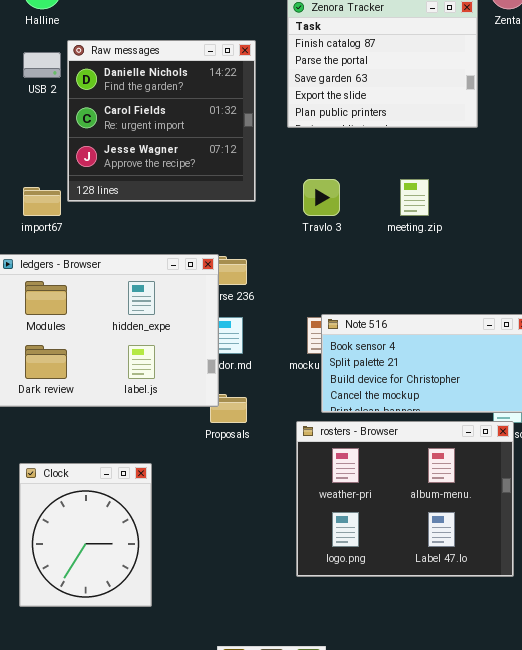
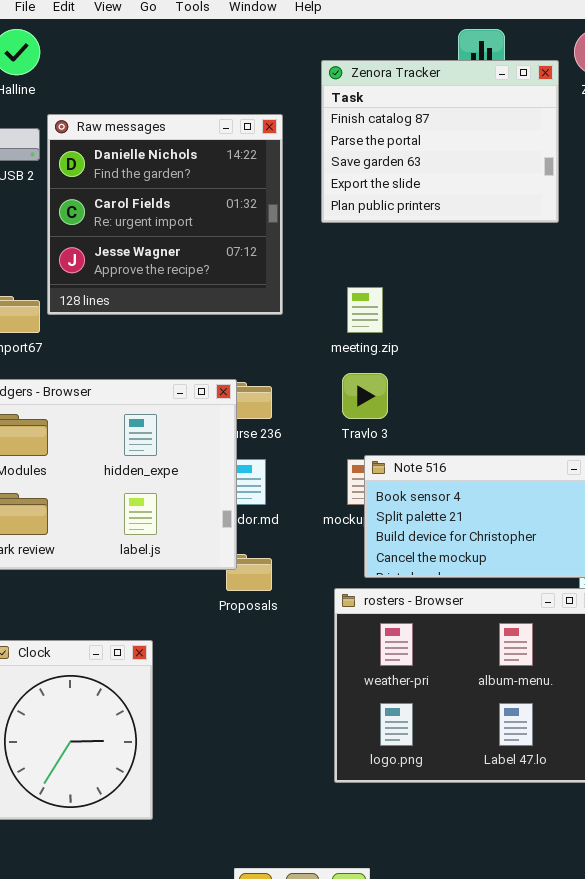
Travlo 3: [303,179,340,216] -> [342,373,388,419], moved
meeting.zip: [400,179,429,216] -> [347,287,383,333], moved

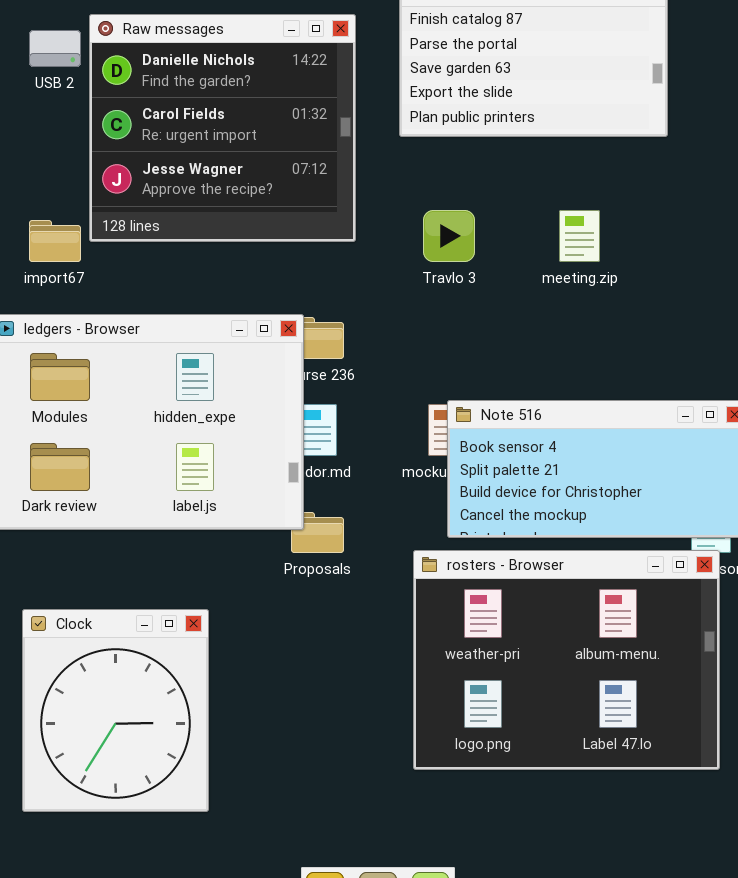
meeting.zip: [347,287,383,333] -> [559,210,600,262], moved
Travlo 3: [342,373,388,419] -> [423,210,475,262], moved

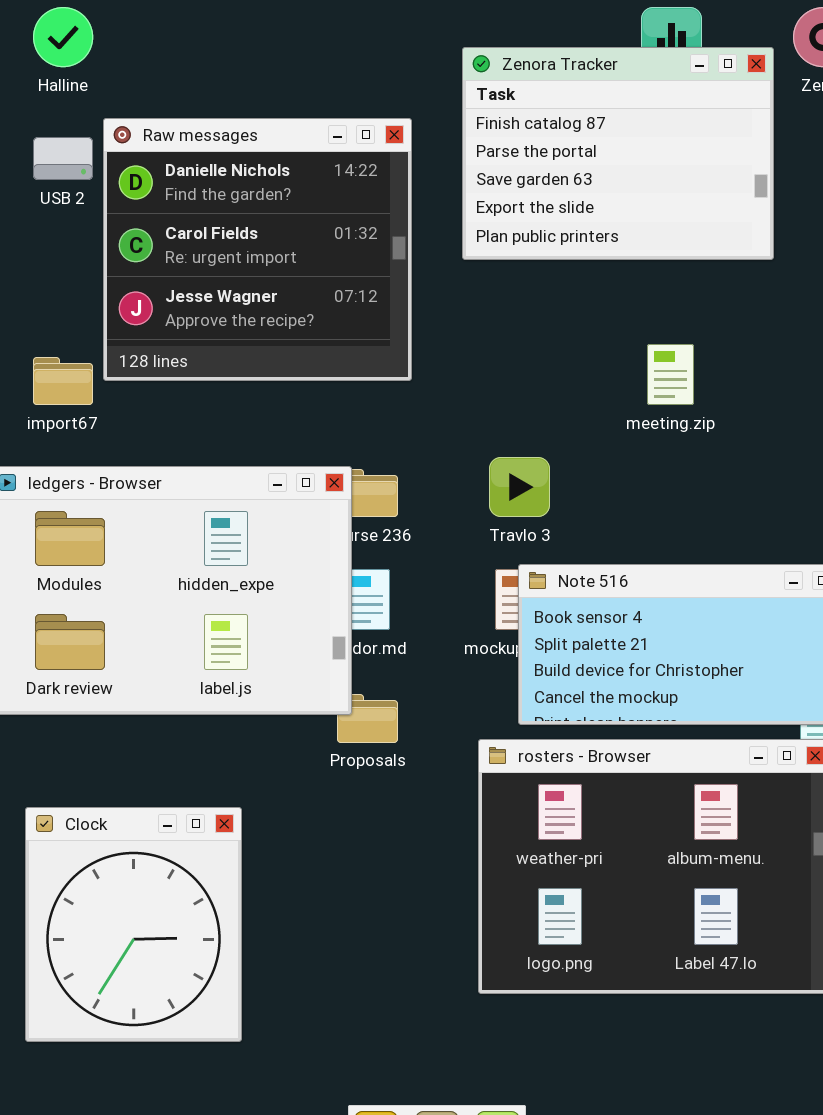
Travlo 3: [423,210,475,262] -> [489,457,550,517], moved

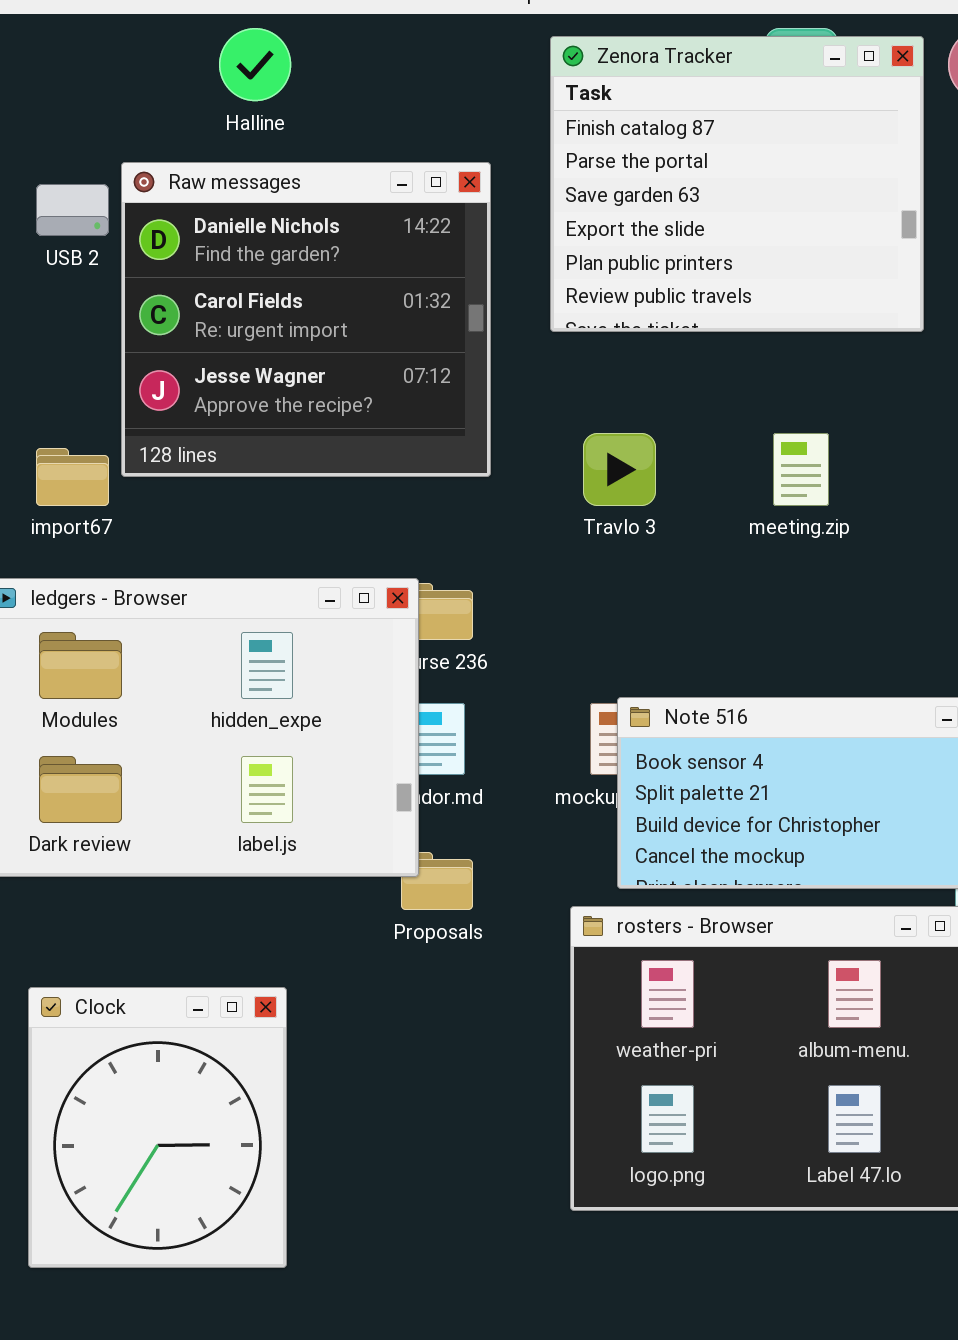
Halline: [33,7,93,67] -> [219,28,291,101], moved
Zenora Tracker: [462,47,774,260] -> [550,36,924,332], resized
Travlo 3: [489,457,550,517] -> [583,433,656,506], moved

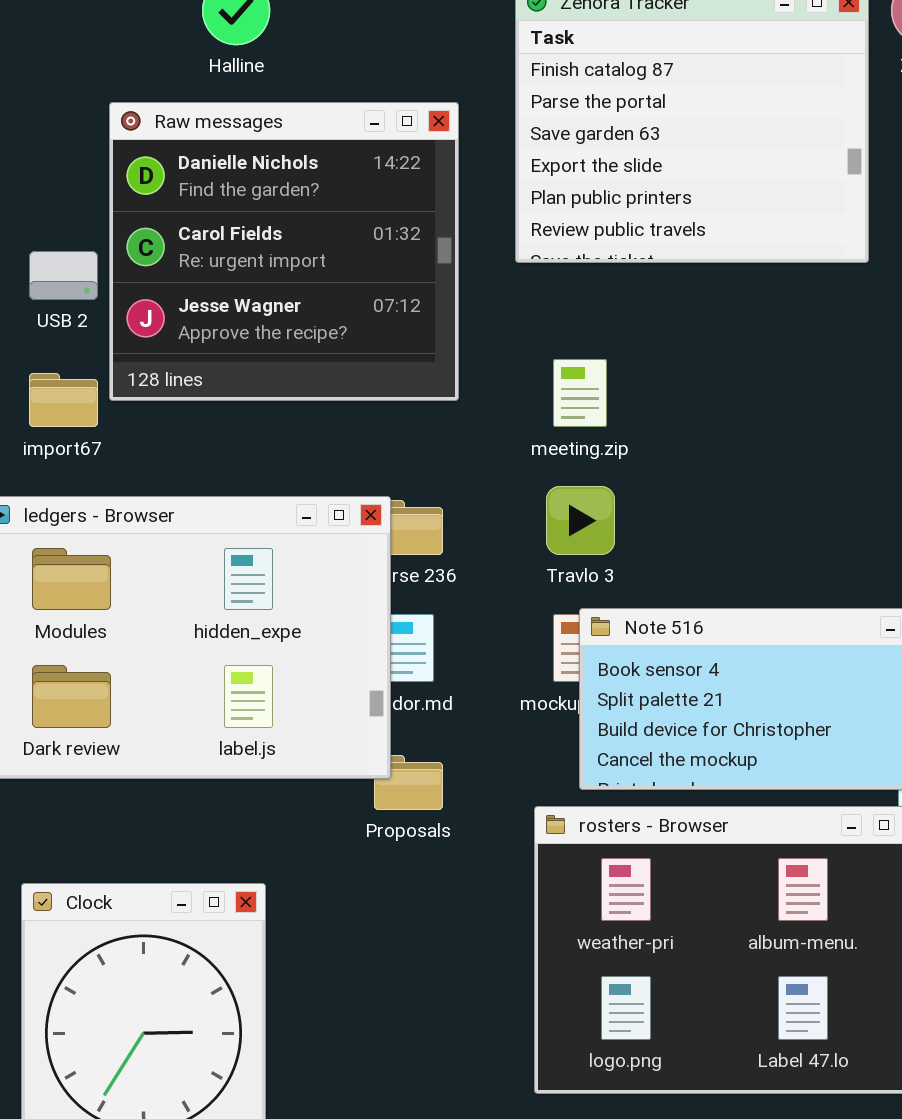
USB 2: [36,184,109,236] -> [29,251,98,300], moved
Travlo 3: [583,433,656,506] -> [546,486,615,555], moved
meeting.zip: [773,433,829,506] -> [553,359,607,427], moved

